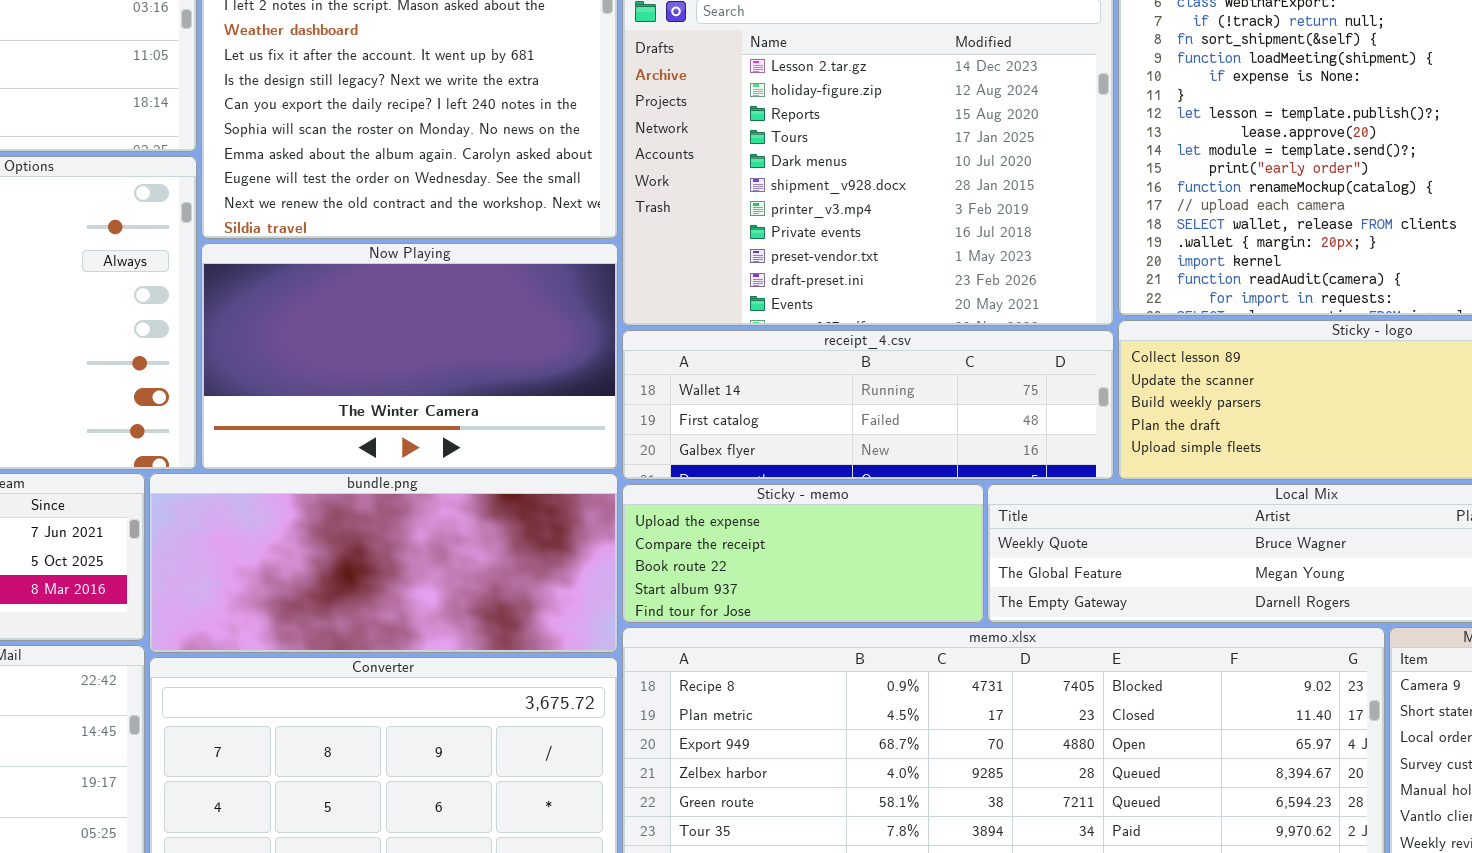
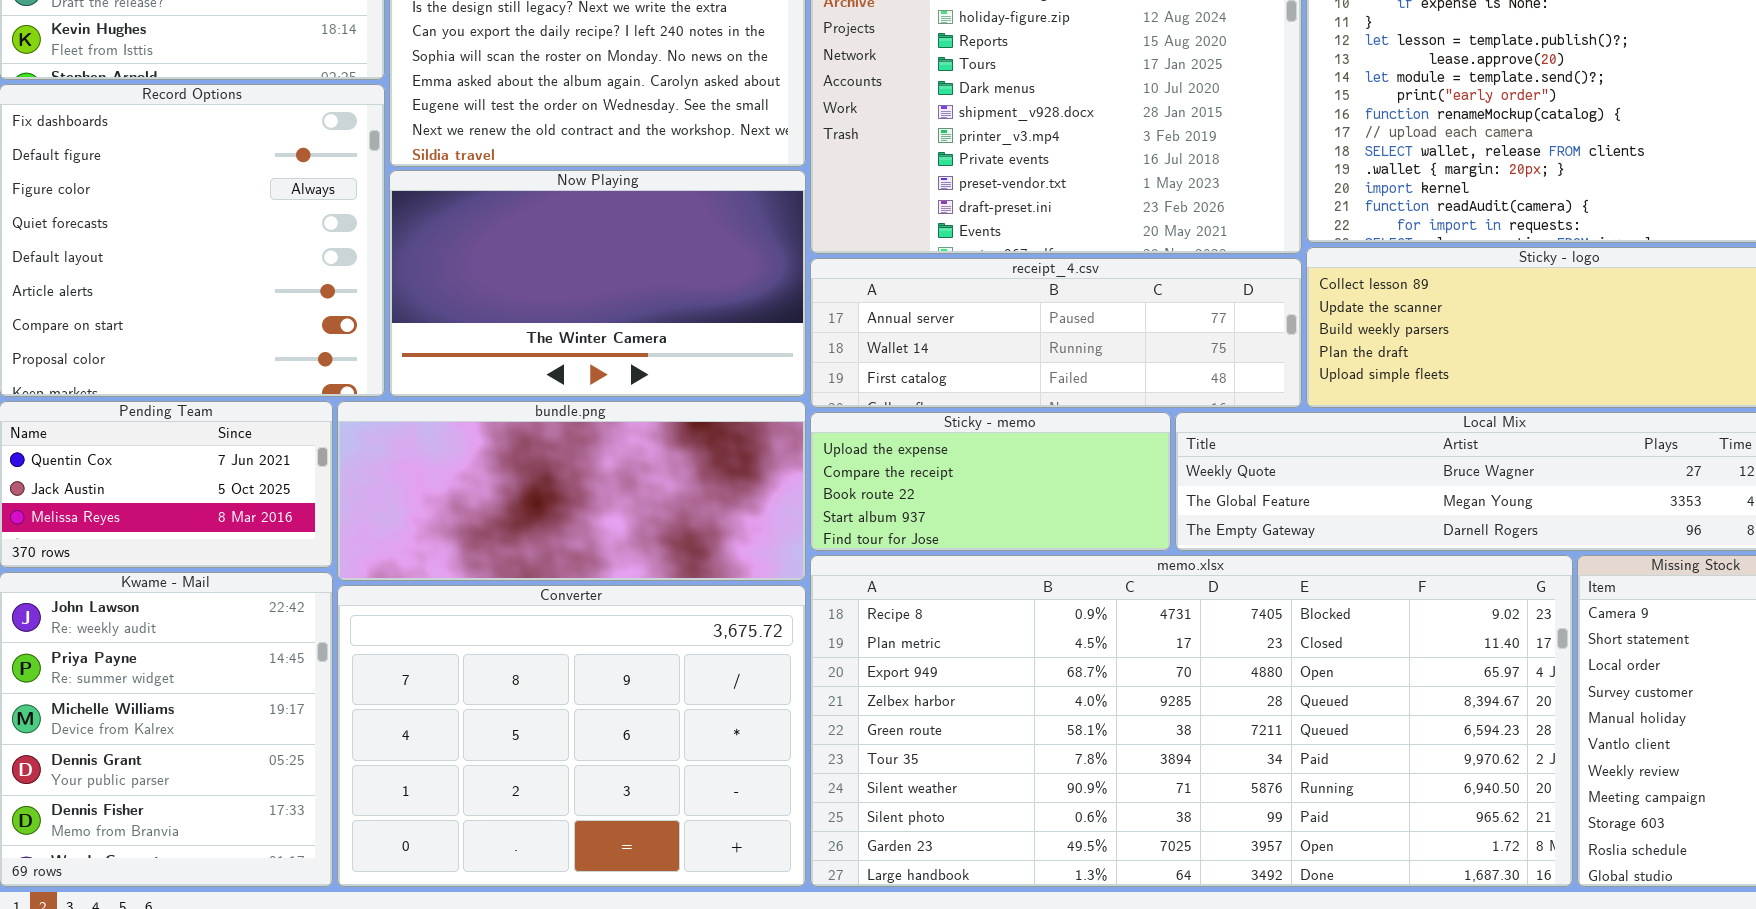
receipt_4.csv: [622,330,1114,480] -> [810,258,1302,408], scrolled up 1 row

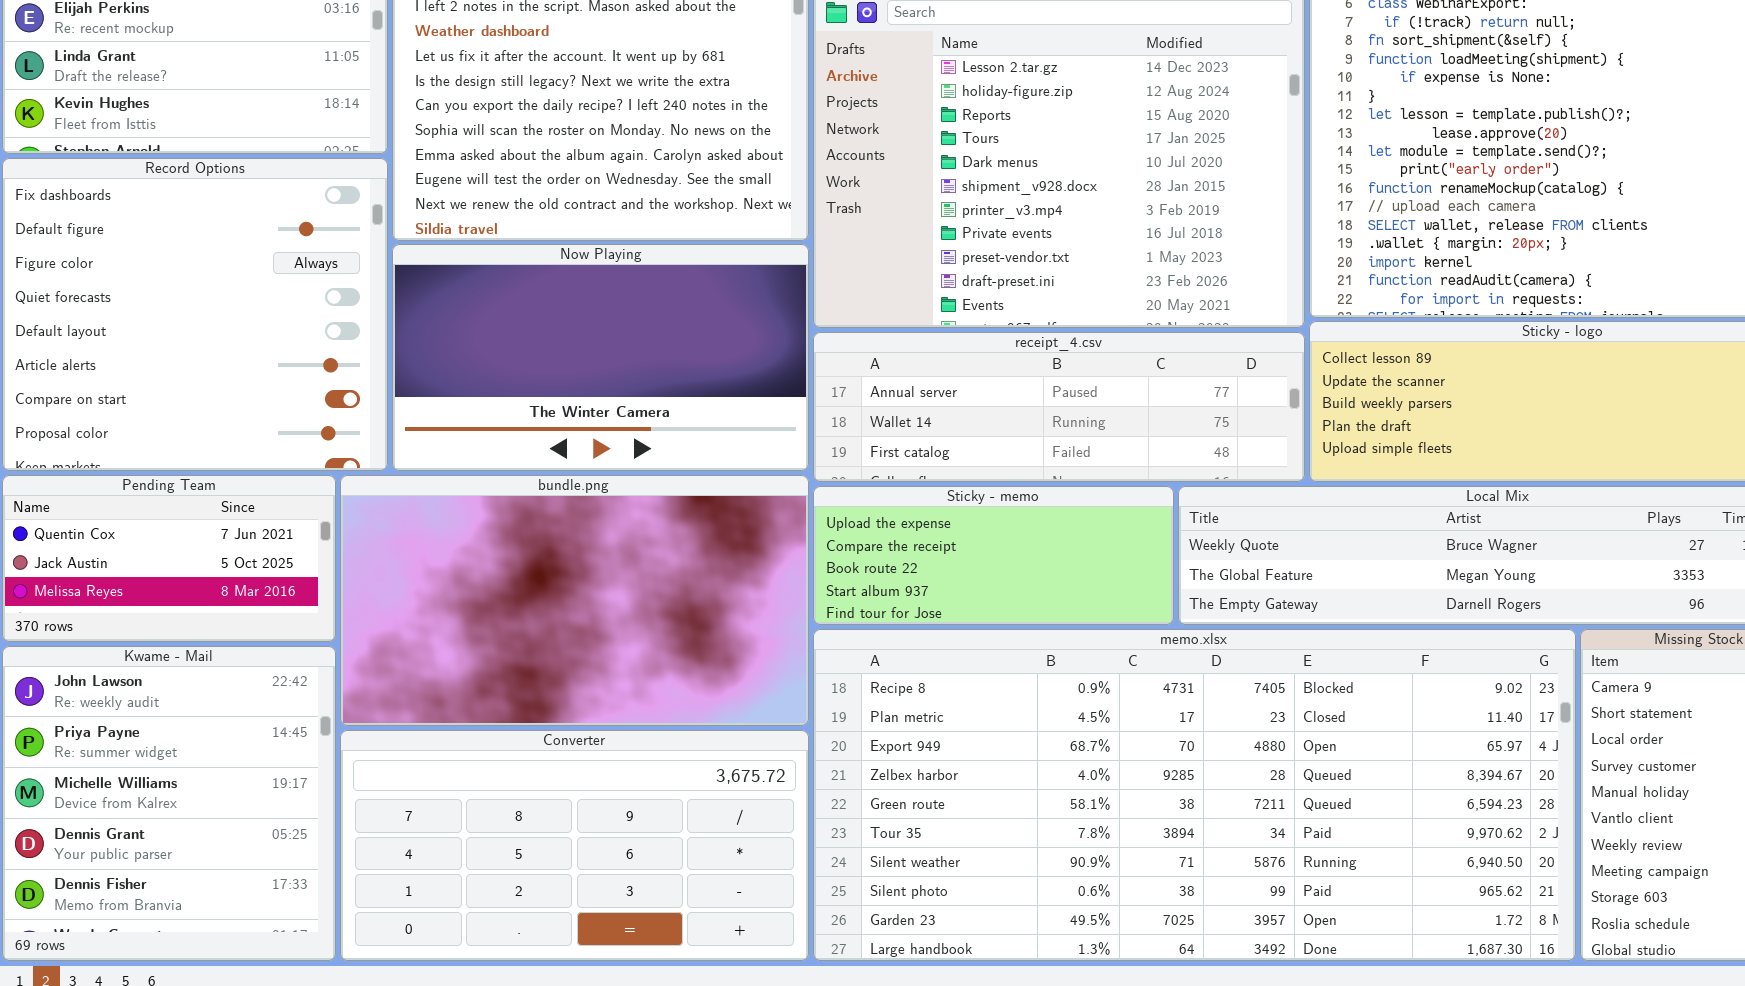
bundle.png: [337,401,806,581] -> [340,475,809,726], resized
Converter: [337,585,806,887] -> [340,730,809,961], resized

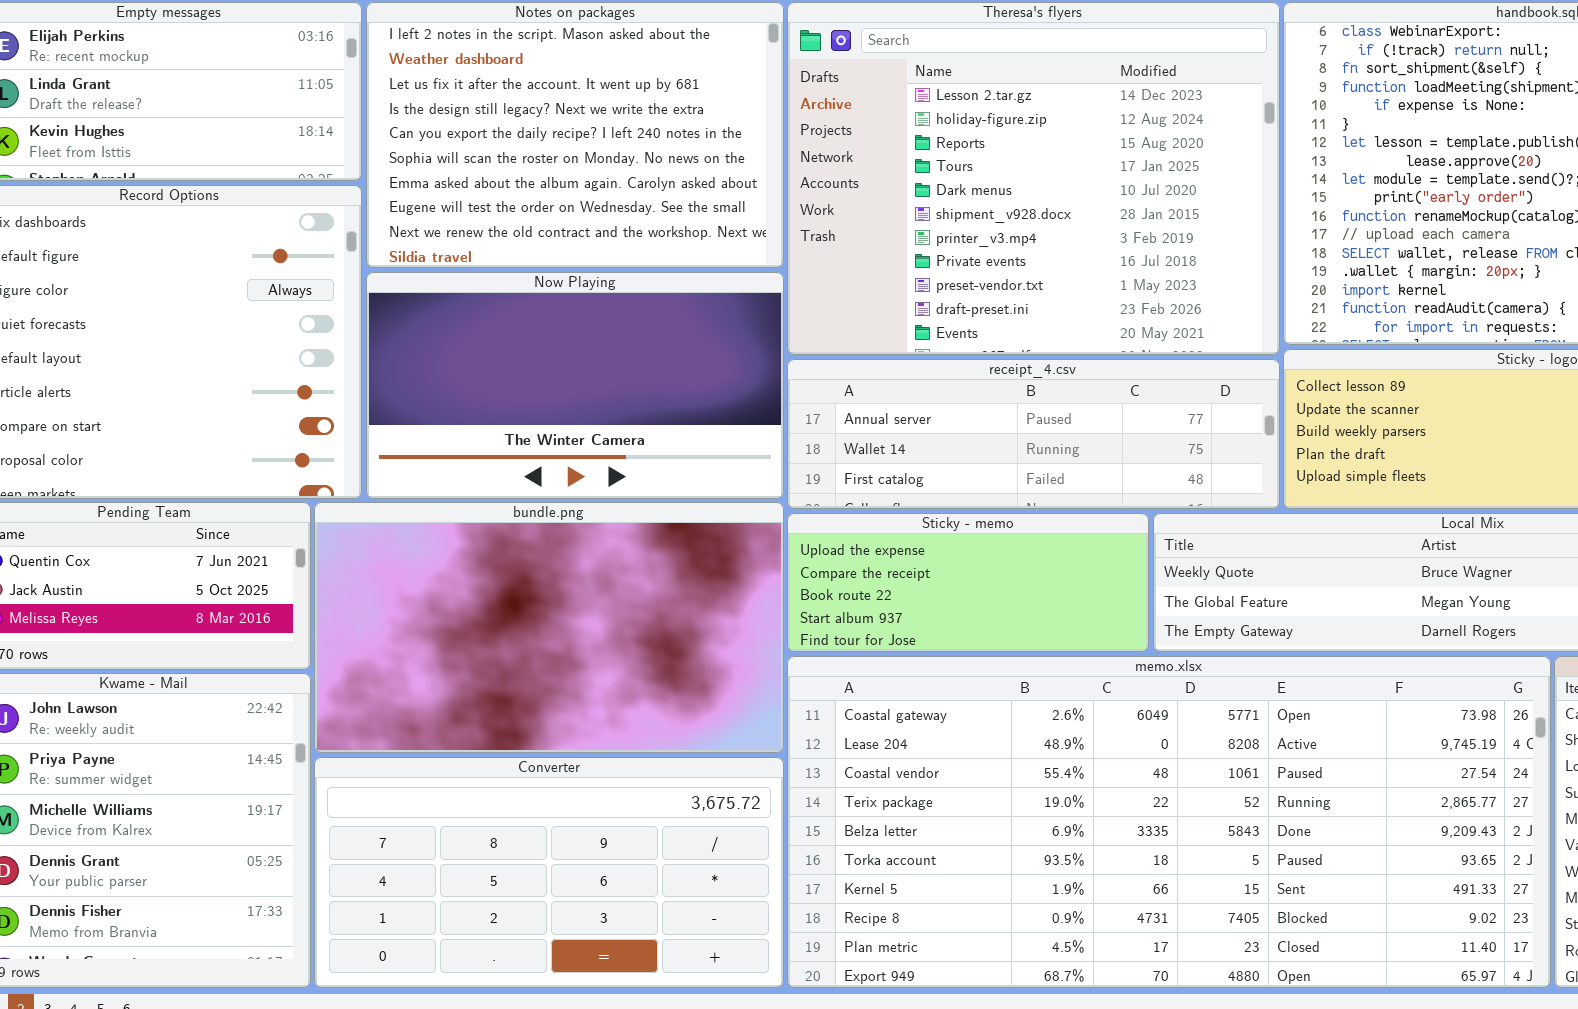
memo.xlsx: [813,629,1576,961] -> [787,656,1551,988], scrolled up 7 rows

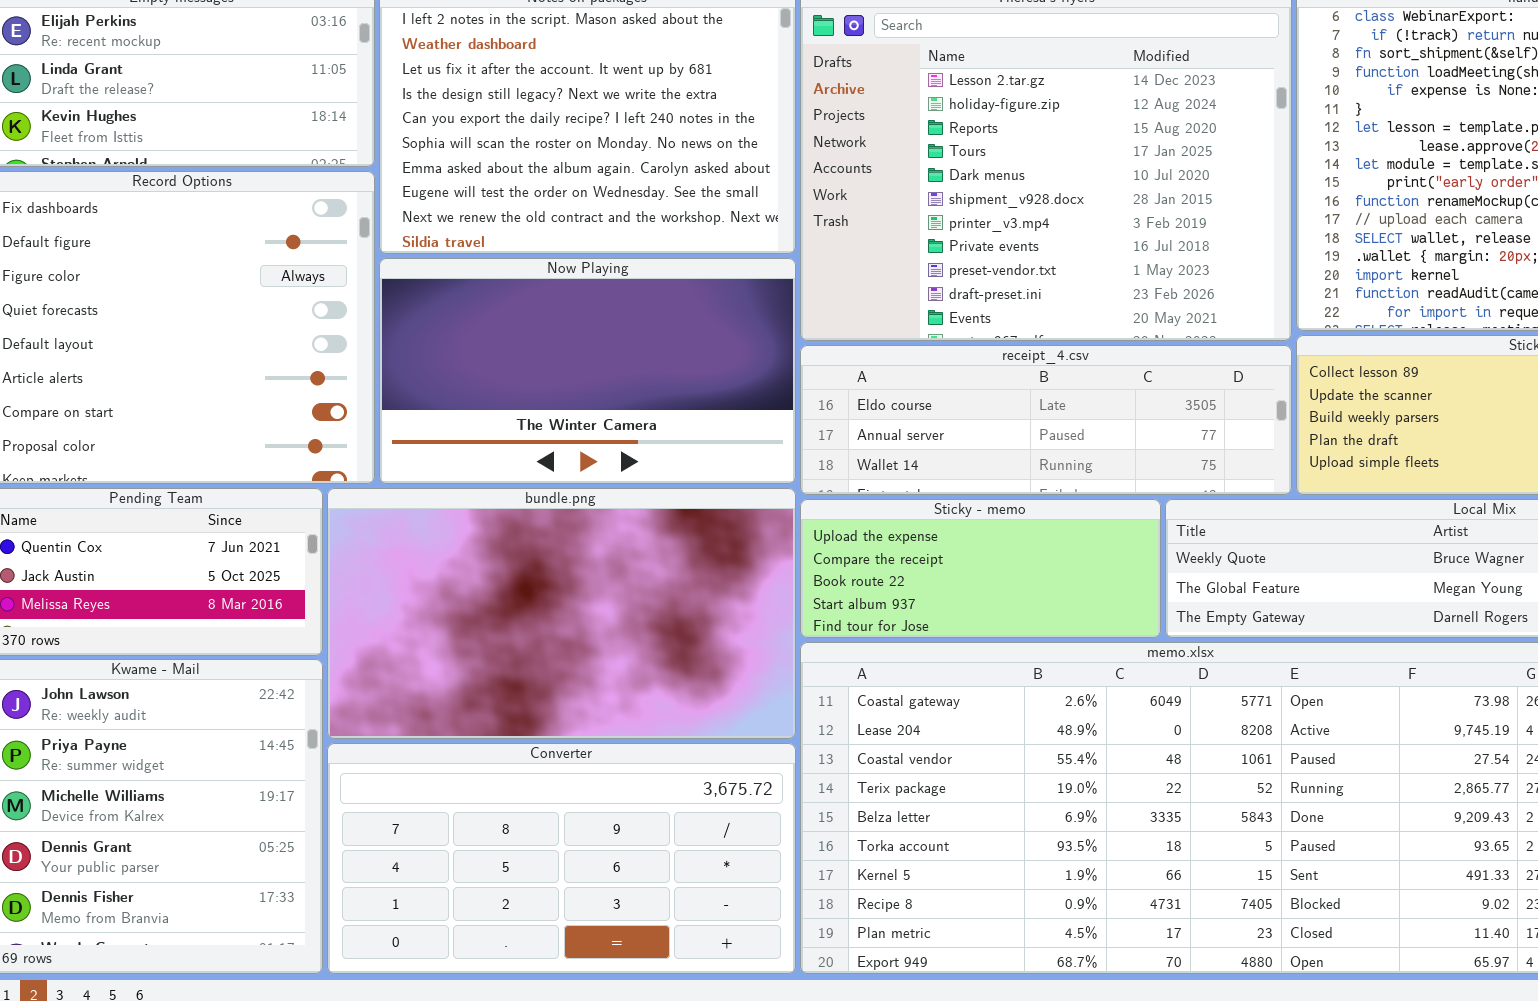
receipt_4.csv: [787,359,1280,509] -> [800,345,1292,495], scrolled up 1 row

